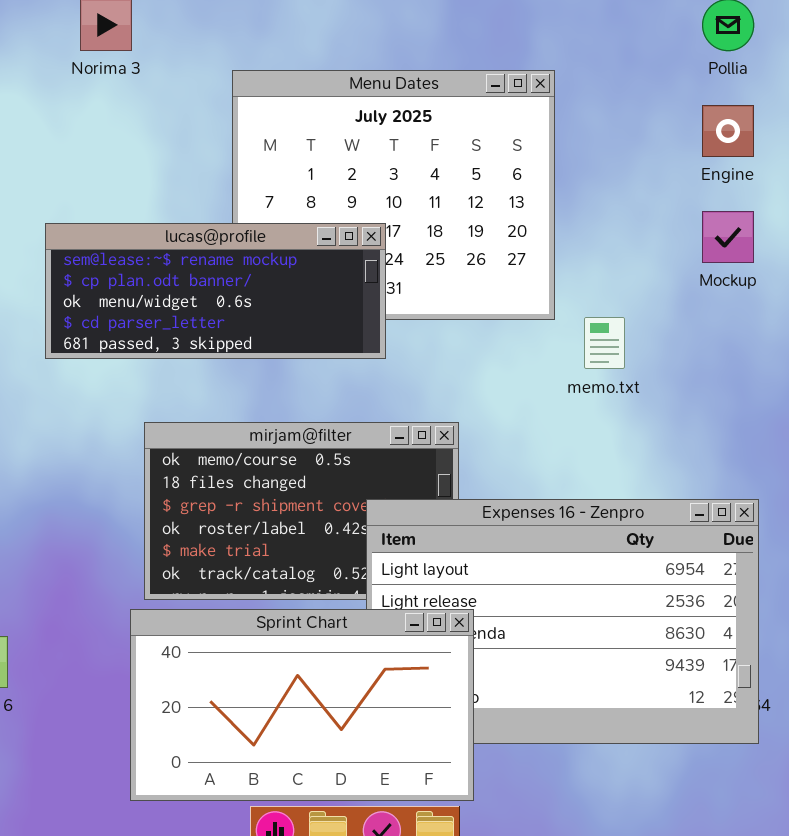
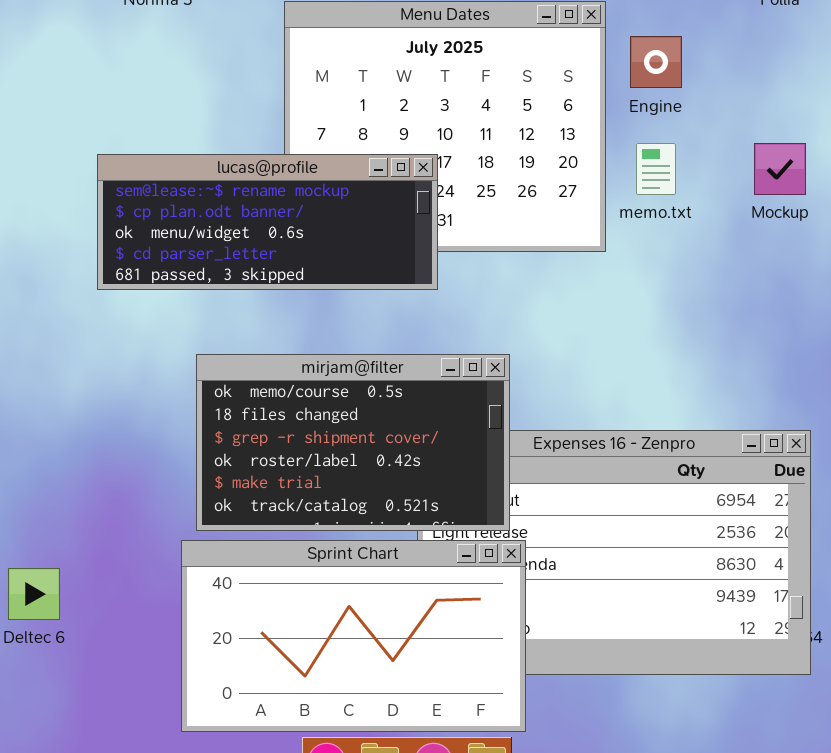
Engine: [702,105,754,157] -> [630,36,682,88], moved
memo.txt: [584,317,625,369] -> [636,143,676,195], moved
mirjam@filter: [144,422,459,600] -> [196,354,510,531], raised

